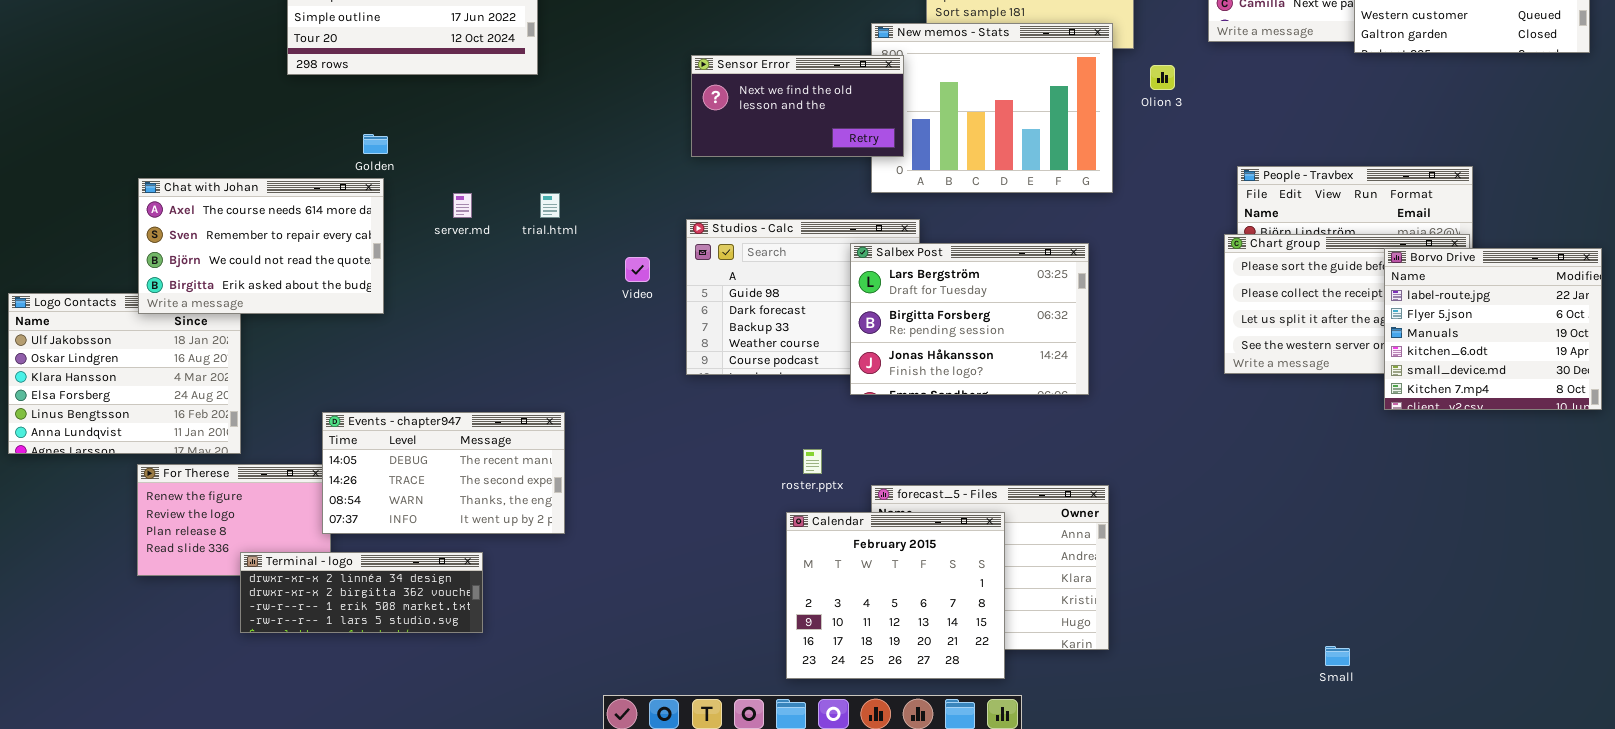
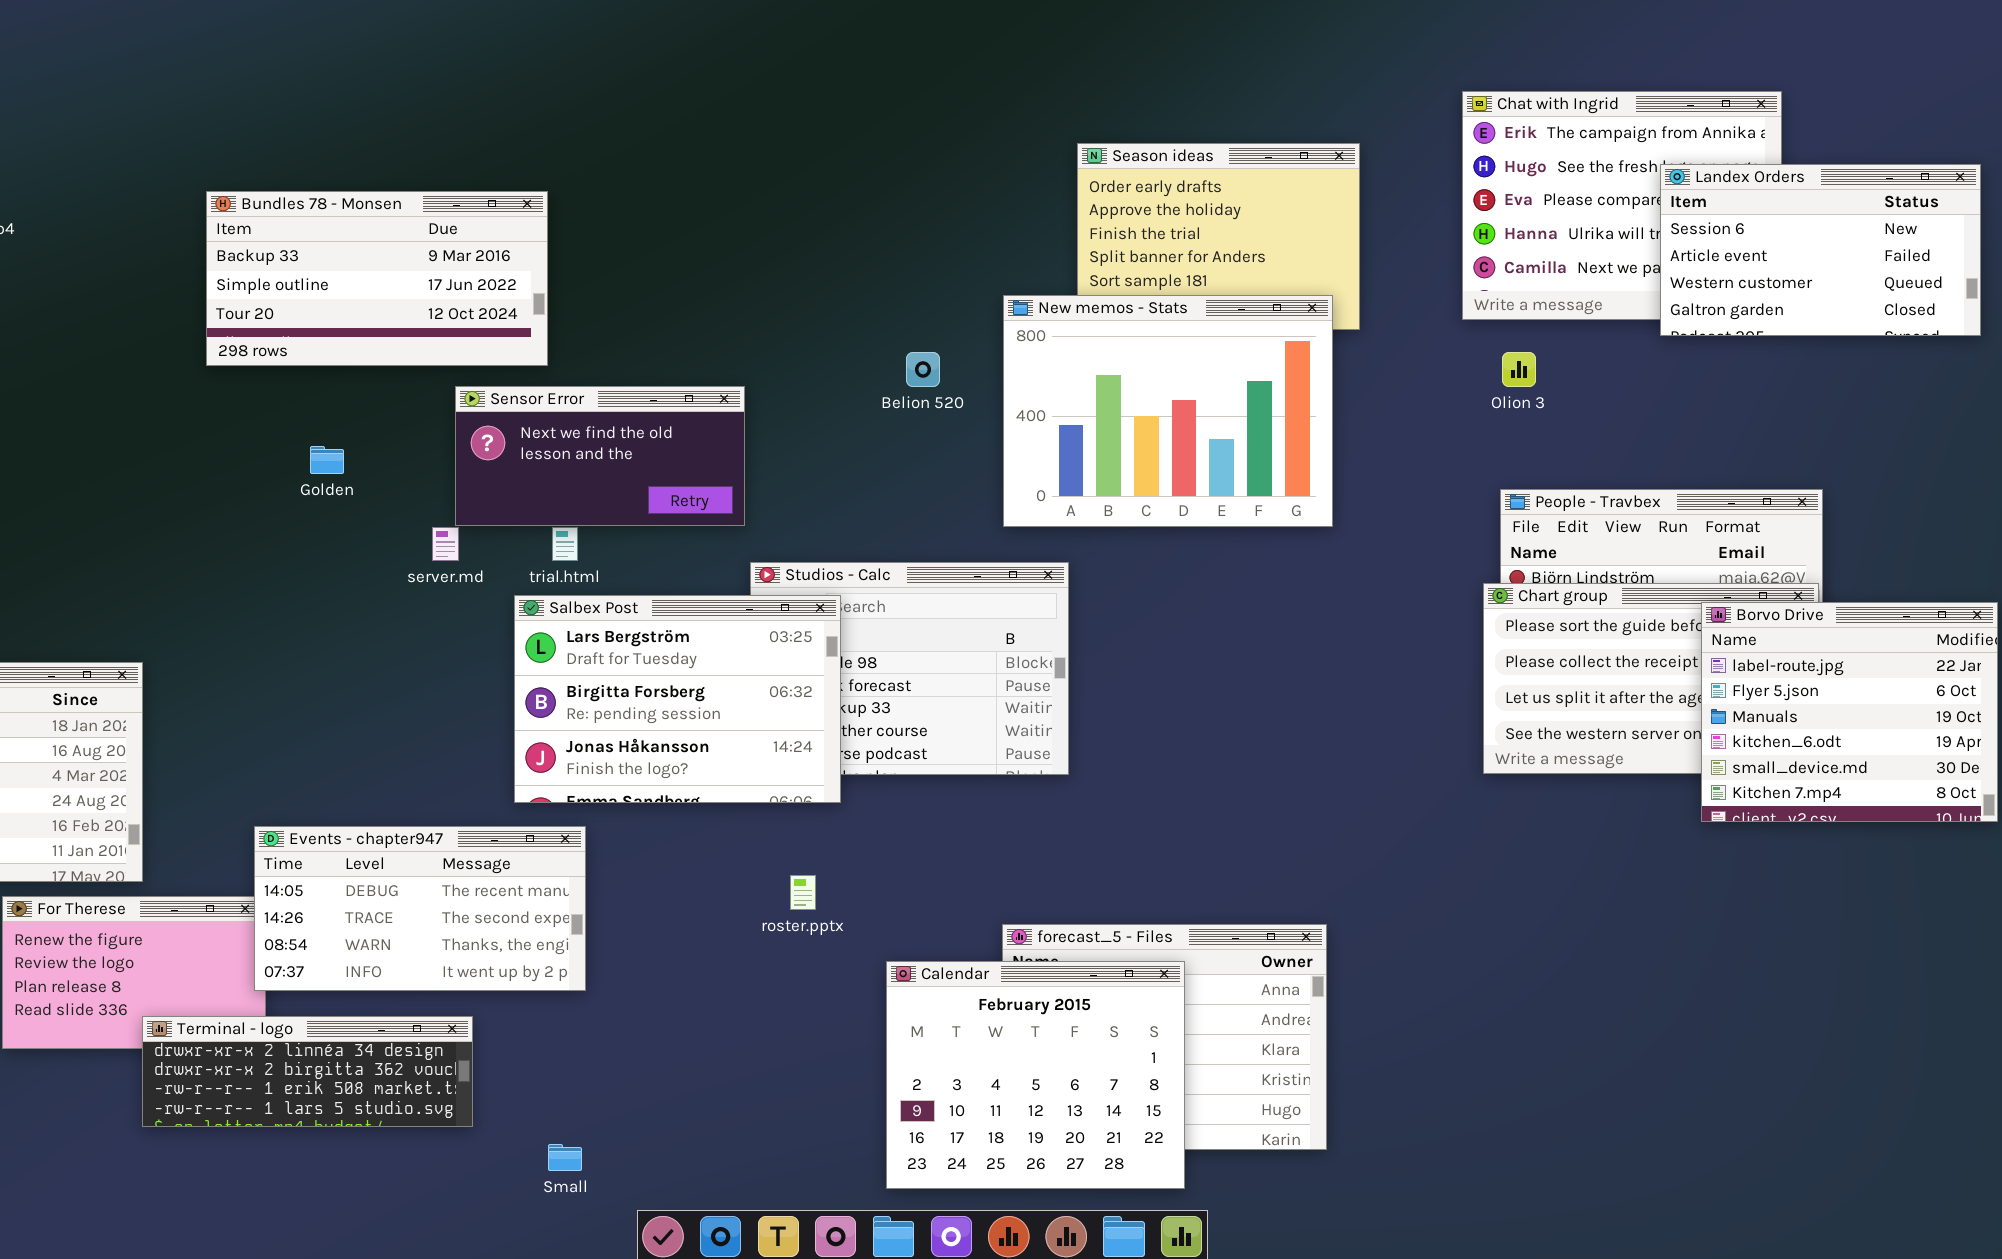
Sensor Error: [691,55,904,157] -> [455,386,745,526], moved
Olion 3: [1150,65,1175,90] -> [1502,352,1536,387], moved
Chat with Johan: [138,178,384,314] -> none, closed
Salbex Post: [850,243,1089,395] -> [514,595,841,803], moved
roster.pptx: [803,449,822,474] -> [790,875,816,910], moved
Small: [1325,646,1350,666] -> [548,1144,582,1171], moved

